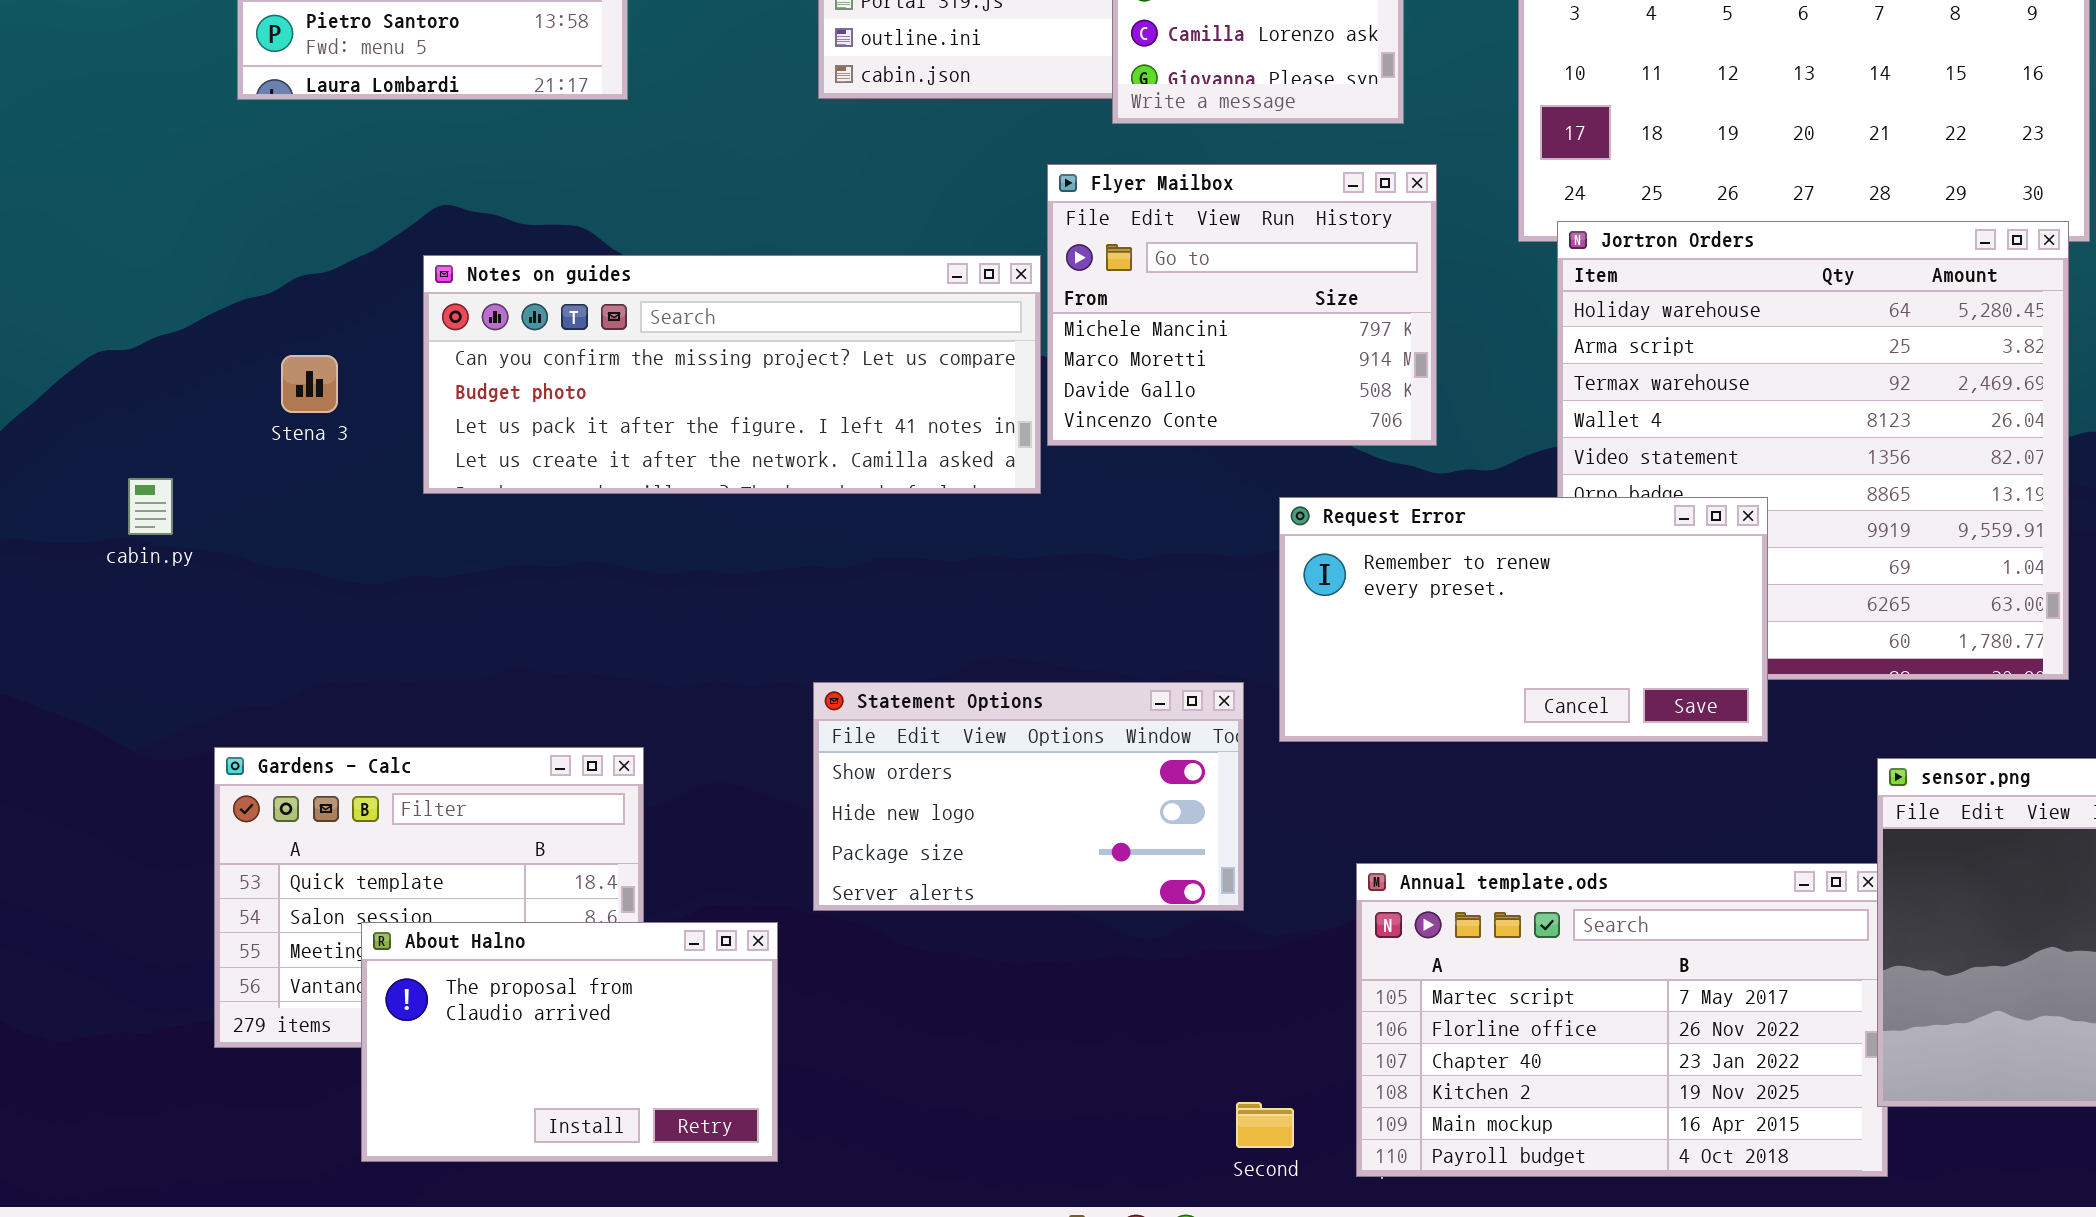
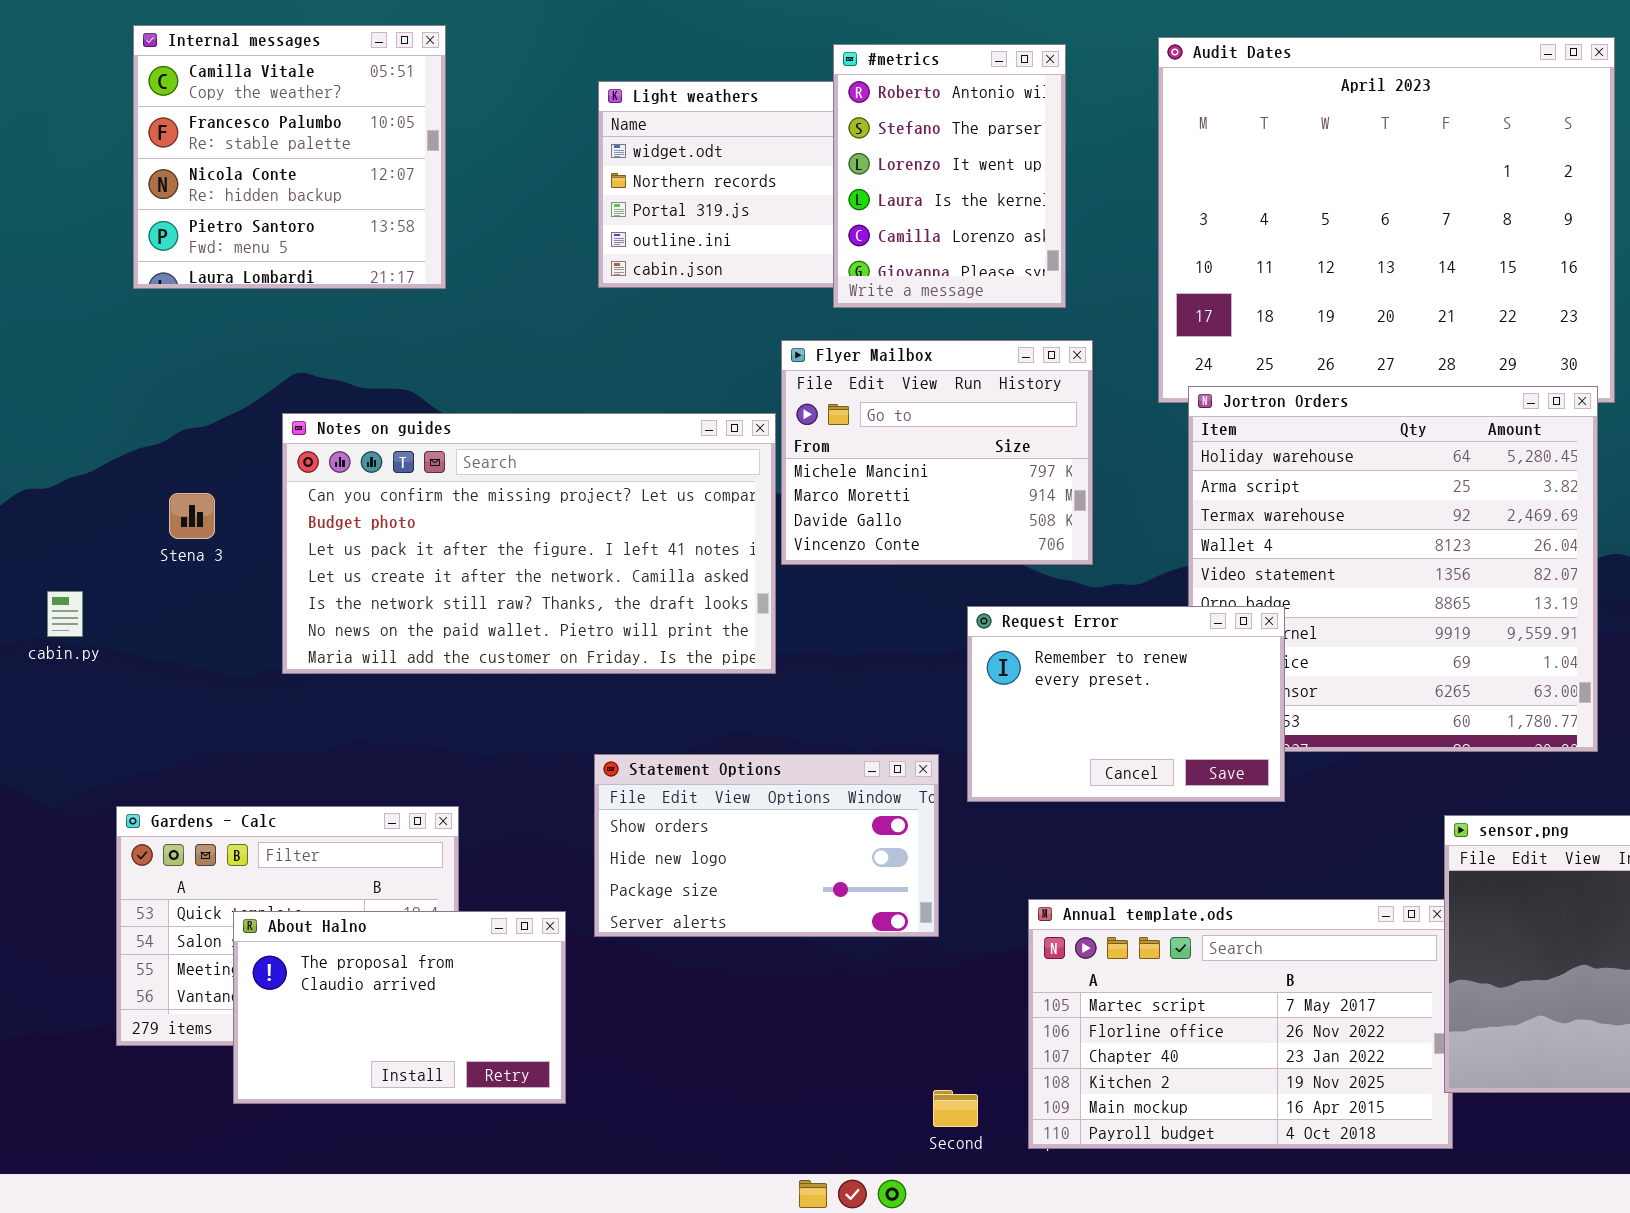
Notes on guides: [423,255,1041,494] -> [282,413,776,674], resized
Request Error: [1279,497,1768,742] -> [967,606,1285,802], resized
About Halno: [361,922,778,1162] -> [233,911,566,1104], moved

